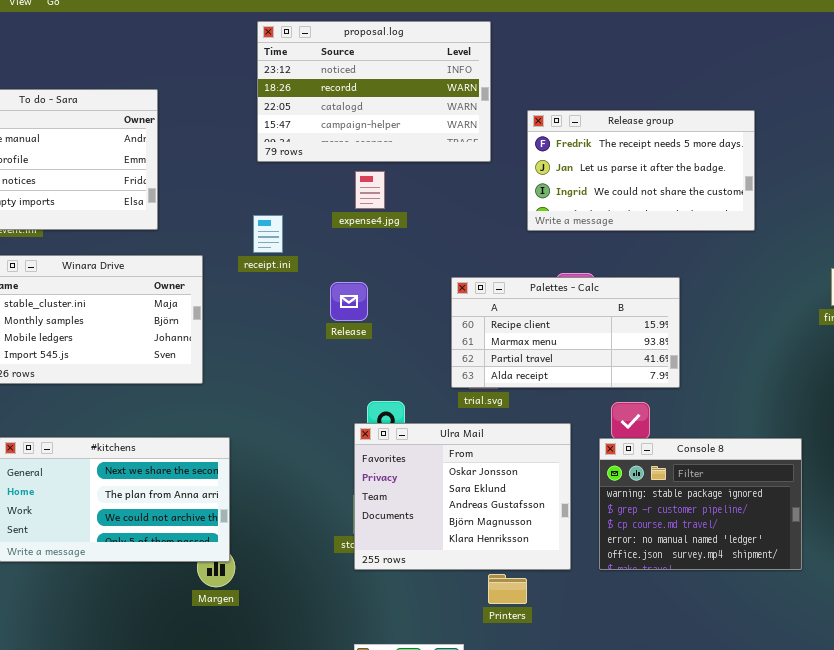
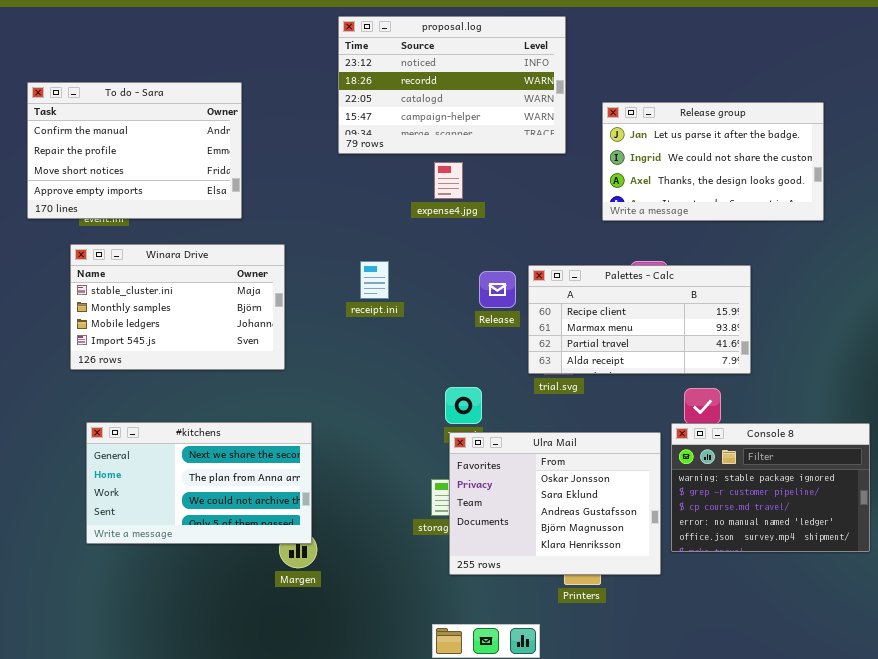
Release group: [527,110,755,231] -> [602,102,824,221], scrolled down 1 row
receipt.ini: [253,215,283,253] -> [360,261,389,299], moved
Release: [330,282,368,321] -> [479,271,516,308], moved
Ulra Mail: [354,423,571,570] -> [449,432,661,575], moved

